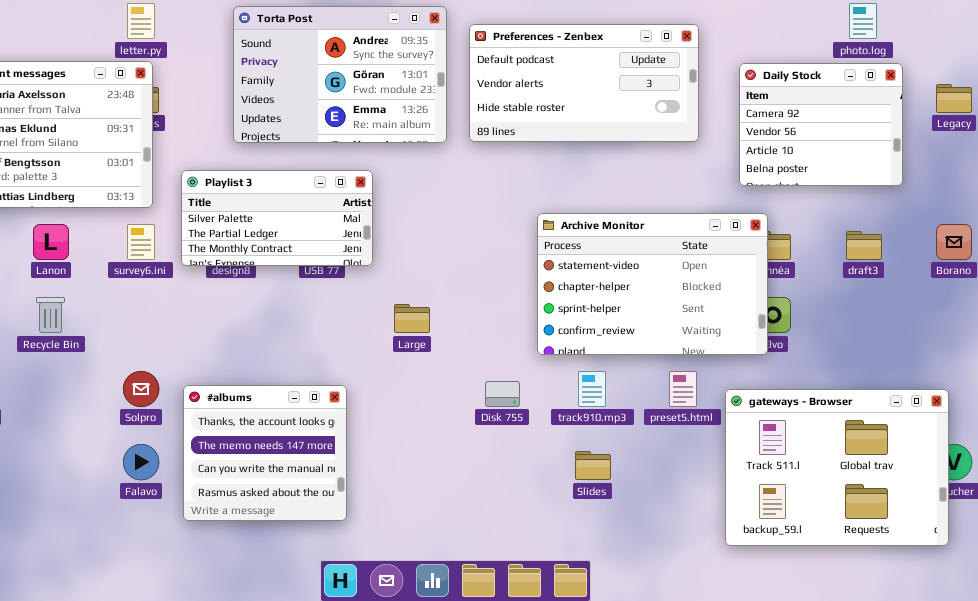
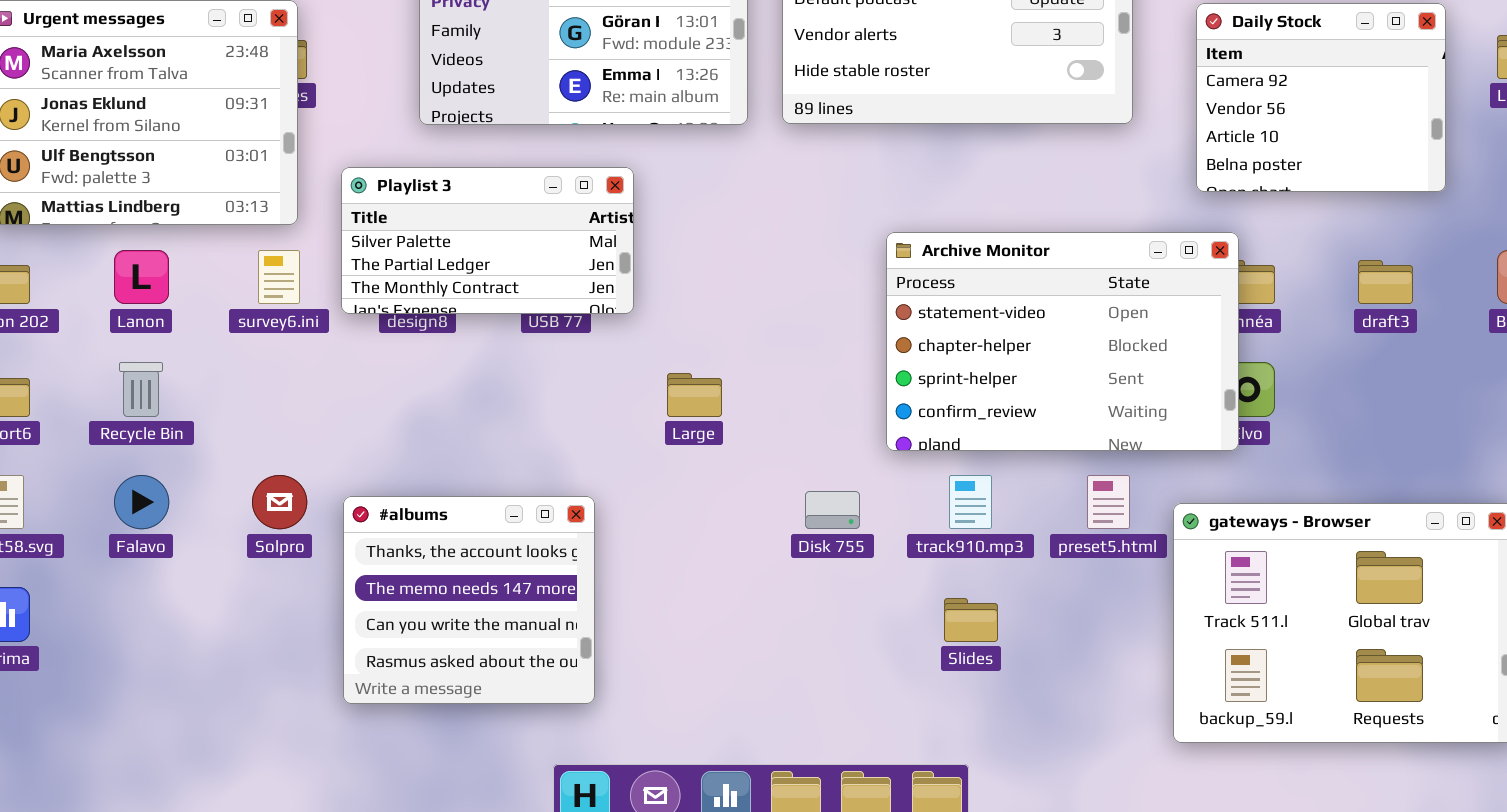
Falavo: [123,444,159,480] -> [114,475,169,529], moved

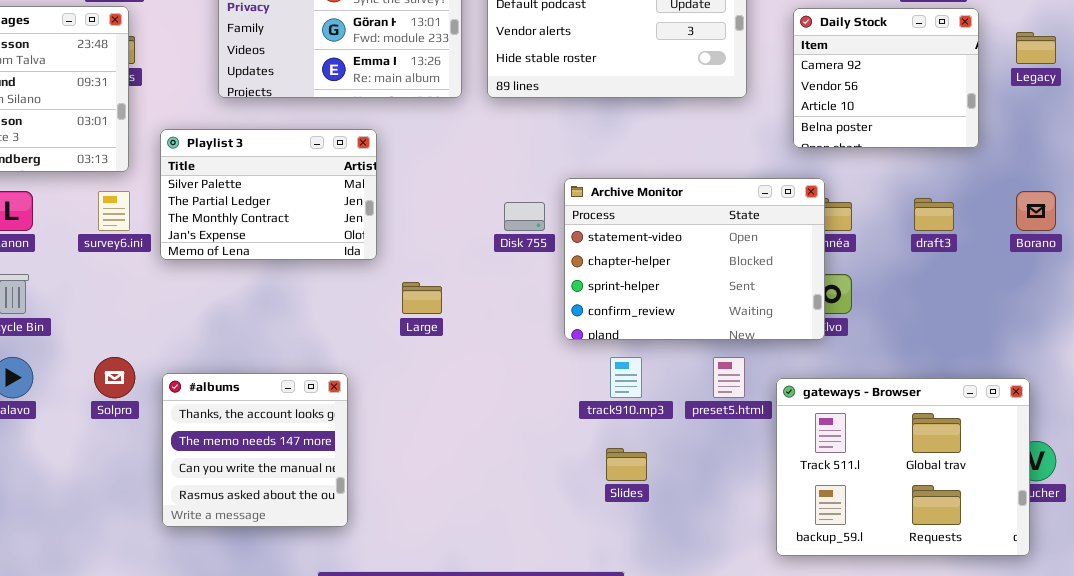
Playlist 3: [341,167,634,314] -> [160,129,377,260], resized
Disk 755: [805,491,860,529] -> [504,202,545,231], moved

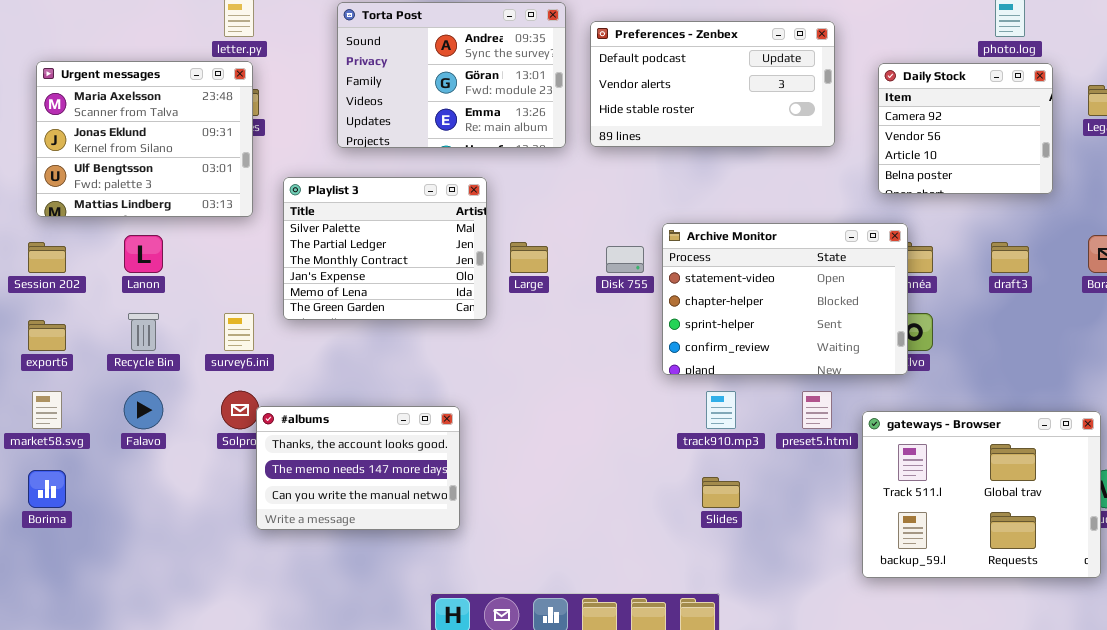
Playlist 3: [160,129,377,260] -> [283,177,487,320], resized
survey6.ini: [98,191,130,231] -> [224,313,254,351], moved
Large: [402,282,442,314] -> [510,242,548,273], moved
#albums: [162,373,348,527] -> [256,406,460,530], resized

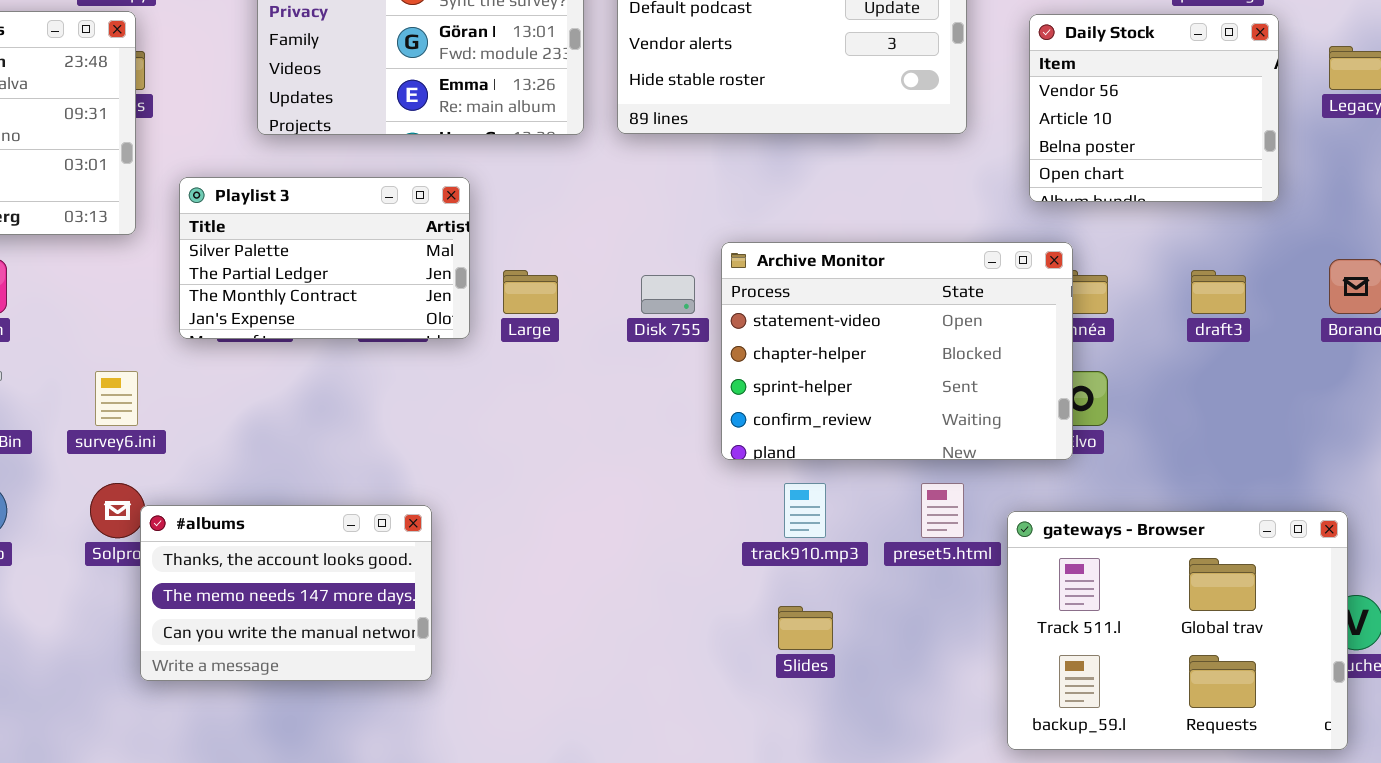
Daily Stock: [878,63,1053,194] -> [1029,14,1279,202], scrolled down 1 row
Playlist 3: [283,177,487,320] -> [179,177,470,339], resized

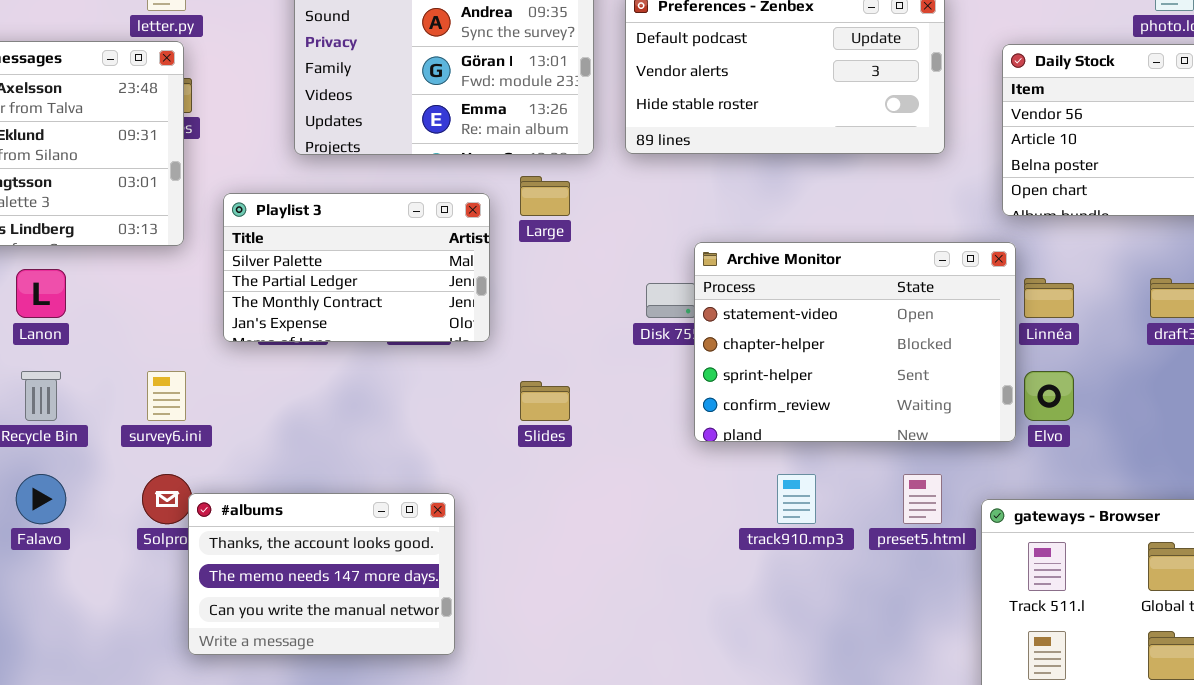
Archive Monitor: [721,242,1073,460] -> [694,242,1016,442], moved
Large: [503,270,558,314] -> [520,176,570,216], moved
Slides: [778,606,833,650] -> [520,381,570,421], moved

